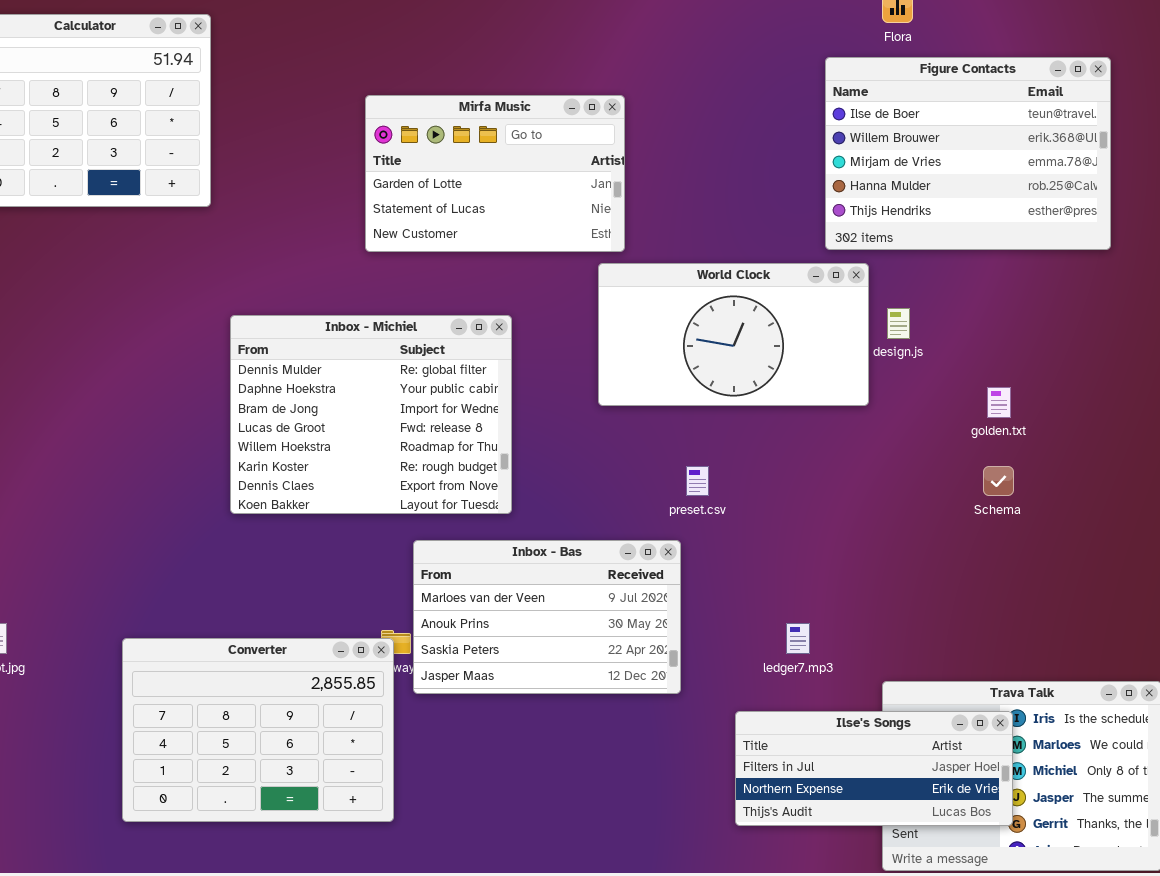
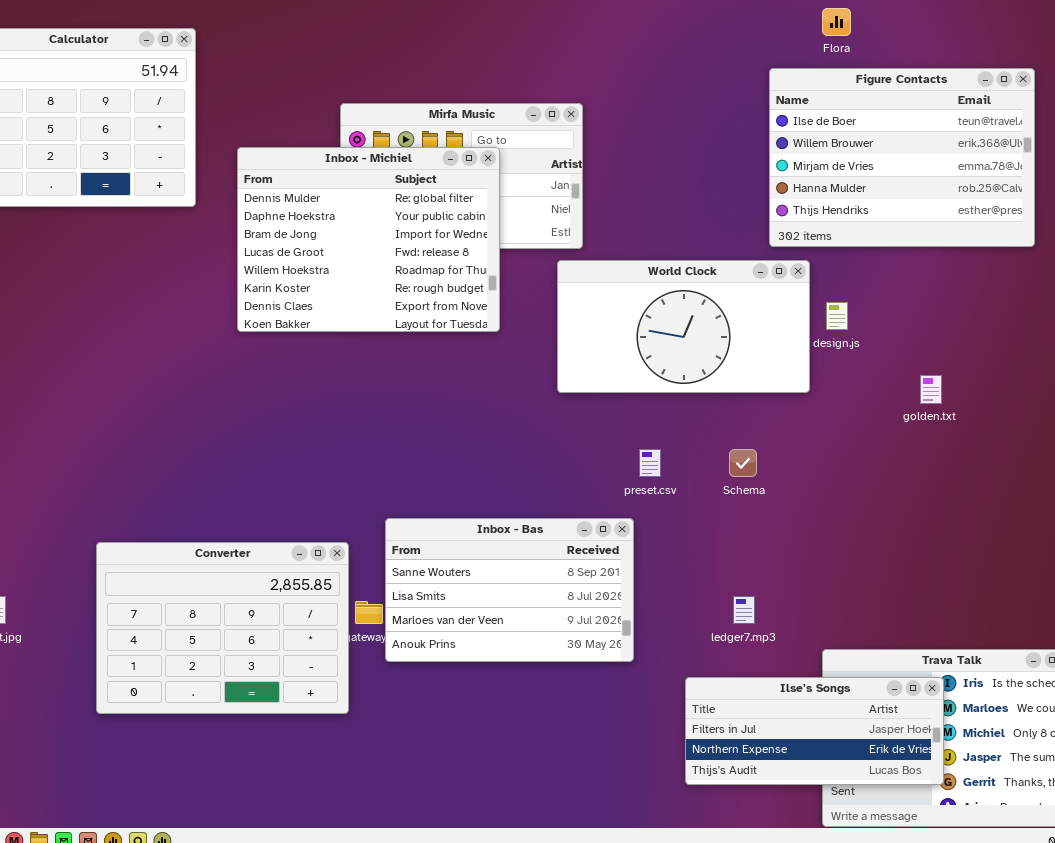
Inbox - Michiel: [230,315,512,514] -> [237,147,500,332], moved
Schema: [983,466,1014,496] -> [729,449,757,477], moved
Inbox - Bas: [413,540,681,694] -> [385,518,634,662], scrolled up 2 rows
Converter: [122,638,394,822] -> [96,542,349,714], moved

